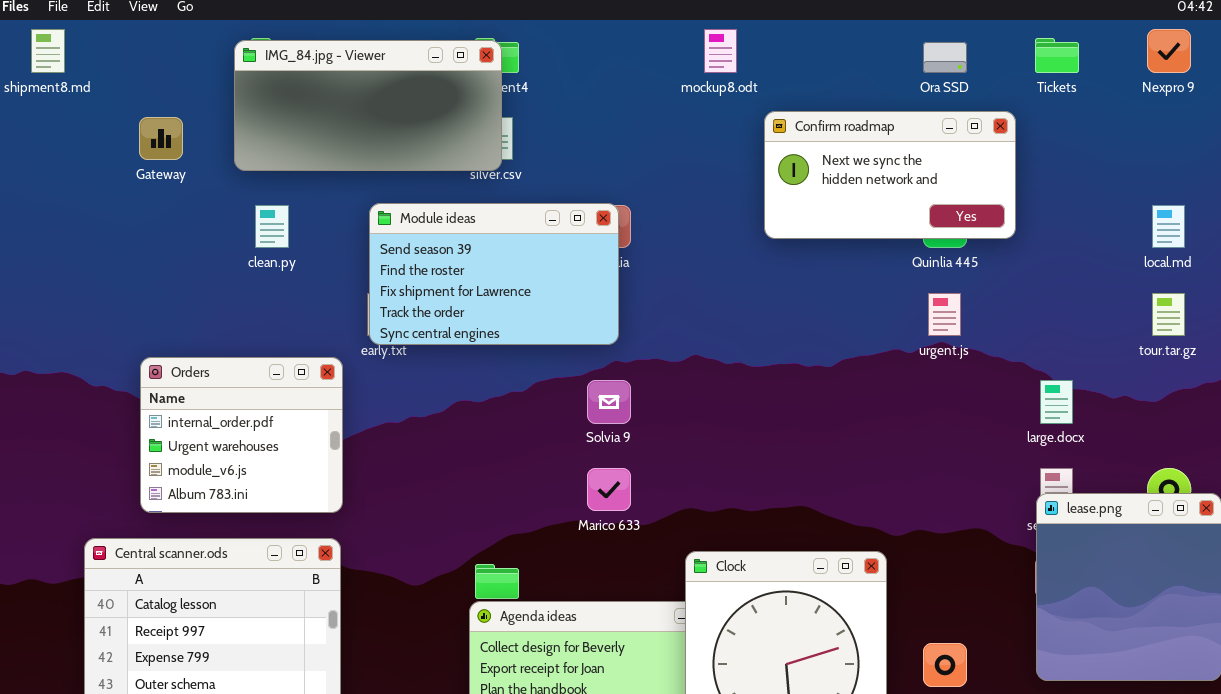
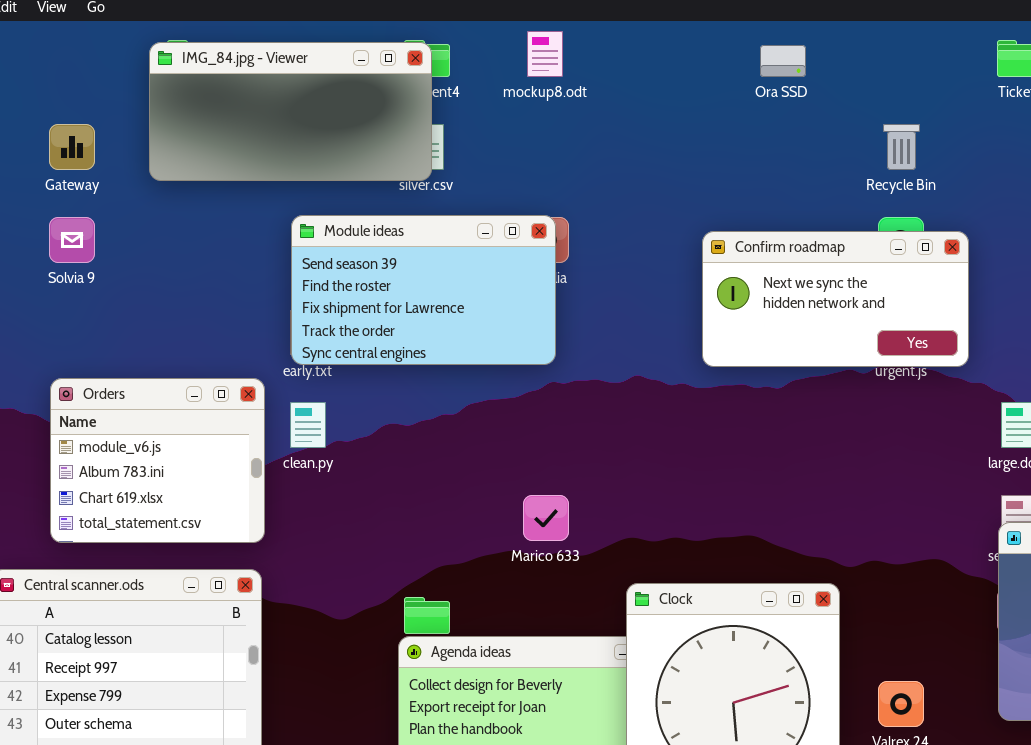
mockup8.odt: [704,29,737,73] -> [527,31,563,77], moved
Ora SSD: [923,42,967,73] -> [760,45,806,77], moved
Confirm roadmap: [764,111,1016,239] -> [702,231,969,367], moved
clean.py: [255,205,289,248] -> [290,402,326,448], moved
Orders: [140,357,343,513] -> [50,378,265,543], scrolled down 2 rows
Solvia 9: [587,380,631,424] -> [49,217,95,263], moved

